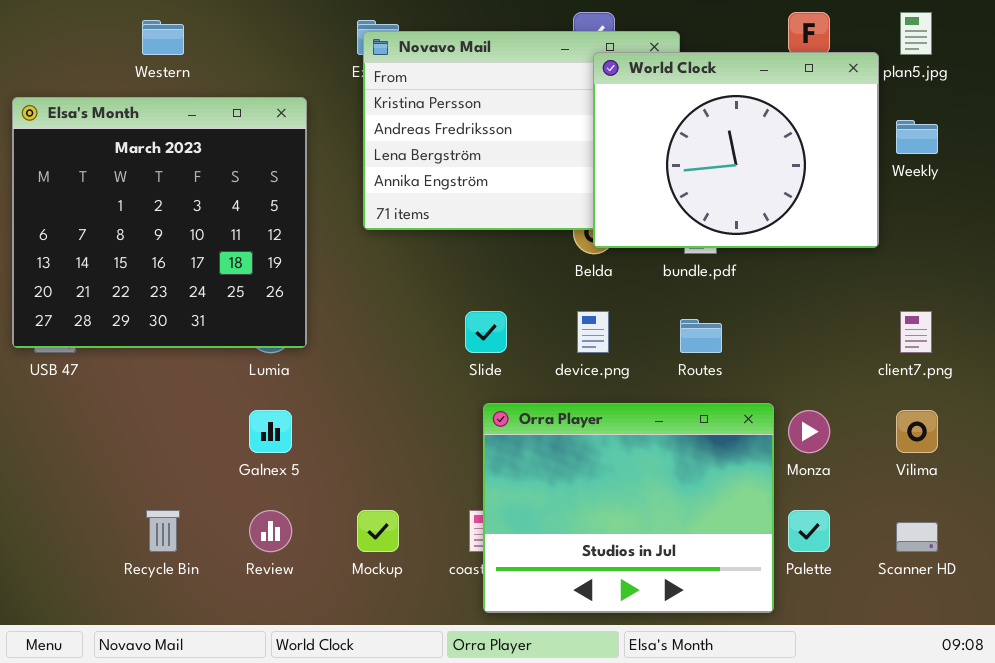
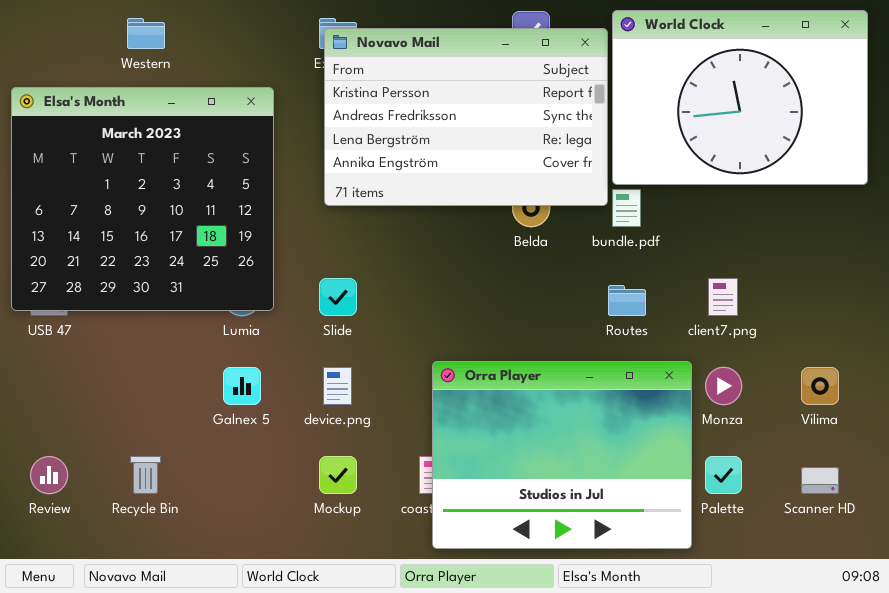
World Clock: [593,52,879,248] -> [612,10,868,185], moved
Slide: [465,311,507,353] -> [319,278,357,316], moved
device.png: [577,311,609,353] -> [323,367,352,405], moved
client7.png: [900,311,932,353] -> [708,278,738,316], moved
Review: [249,510,292,552] -> [30,456,68,494], moved

